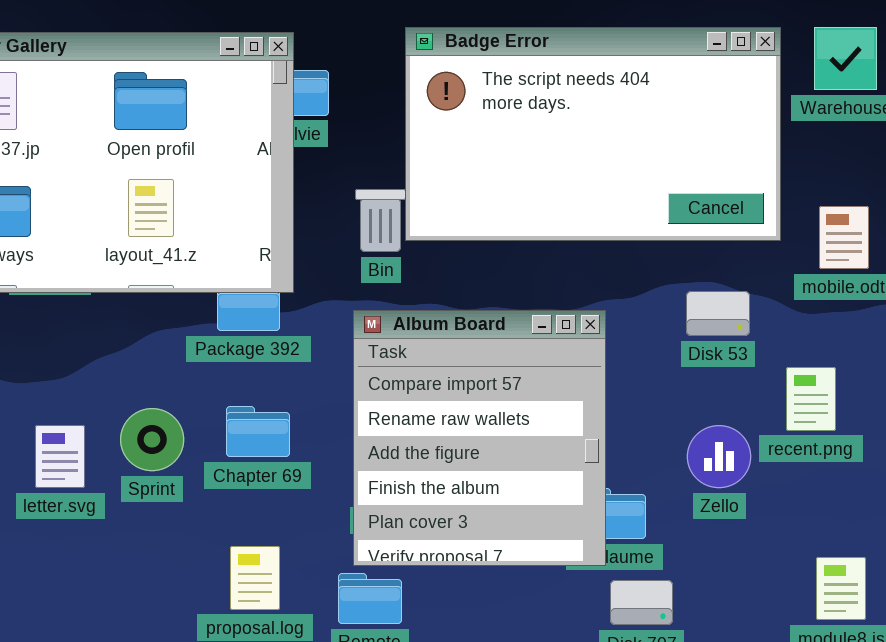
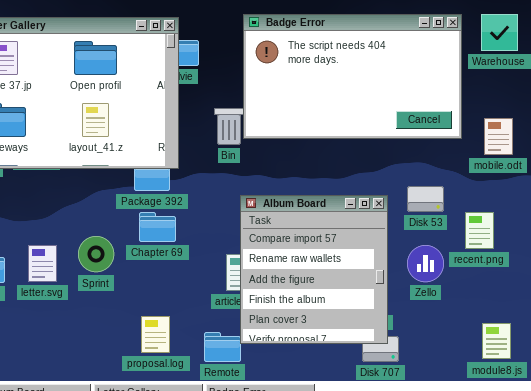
Disk 53: [686,291,750,336] -> [407,186,444,212], moved
Album Board: [353,310,606,566] -> [240,195,388,344], moved
Chapter 69: [226,406,290,457] -> [139,212,176,242], moved

